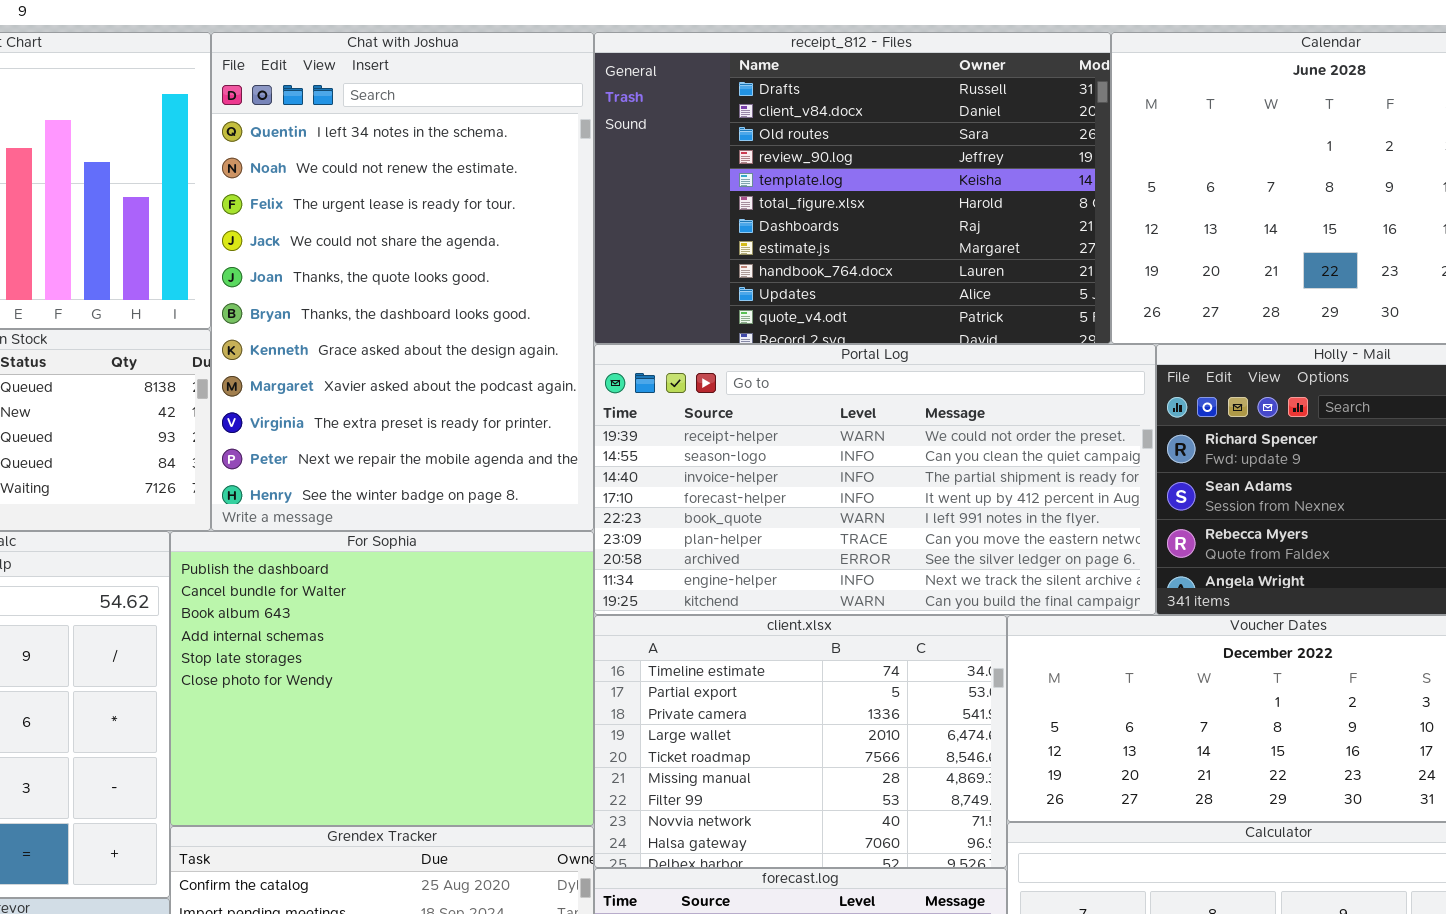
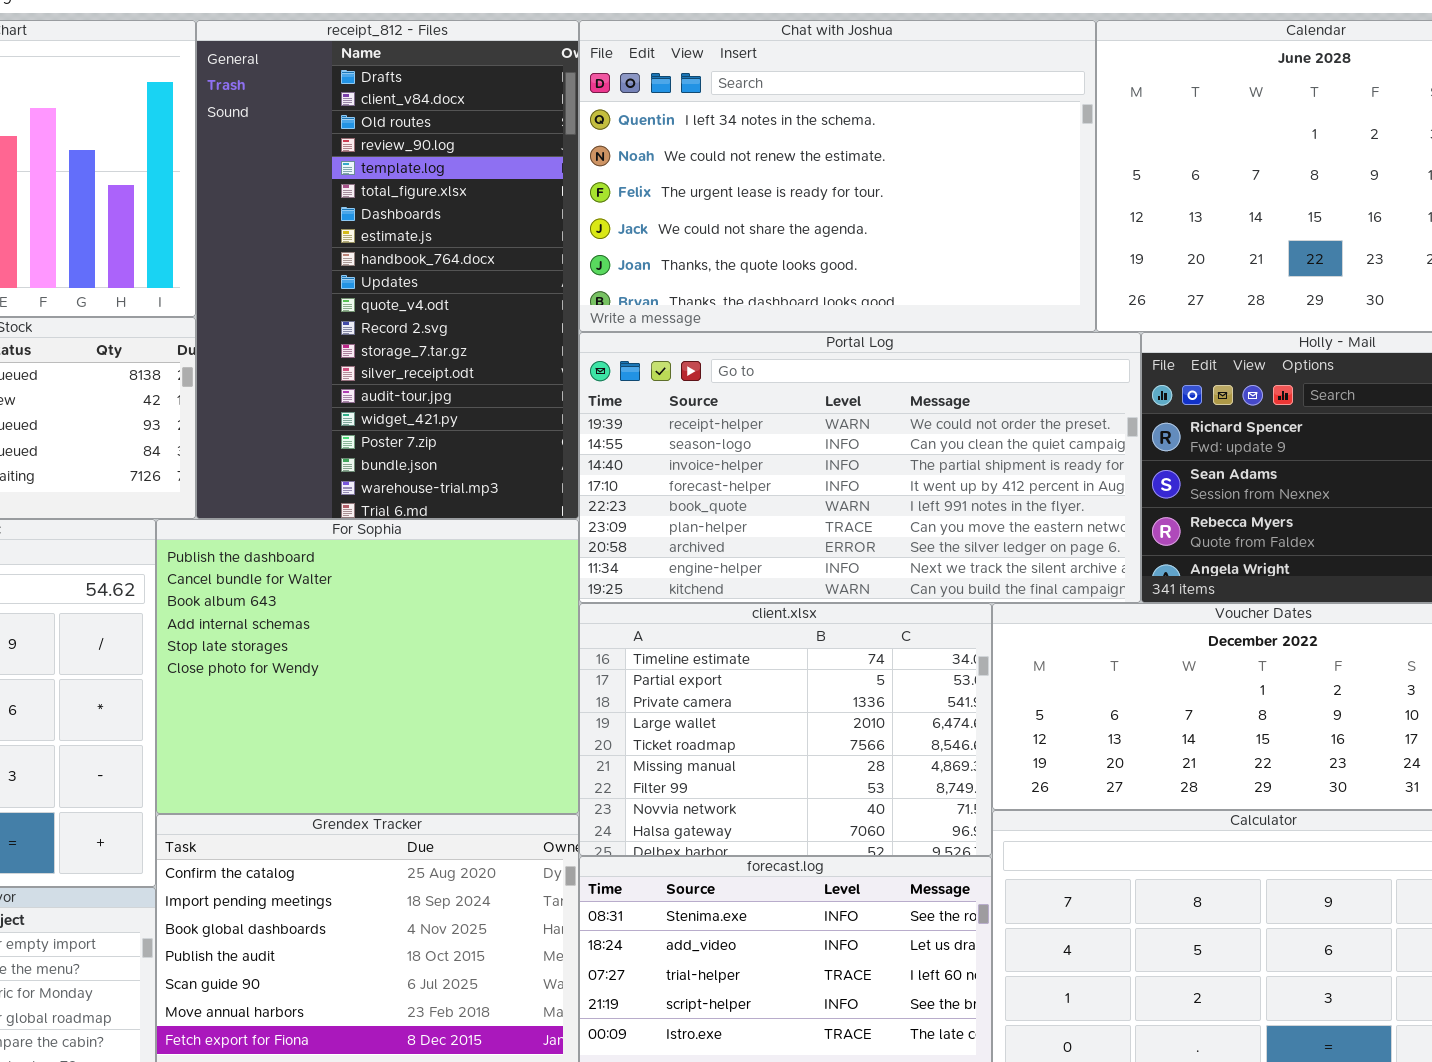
Chat with Joshua: [211,32,594,531] -> [579,20,1096,332], moved, resized
receipt_812 - Files: [594,32,1111,344] -> [196,20,579,519], moved, resized

